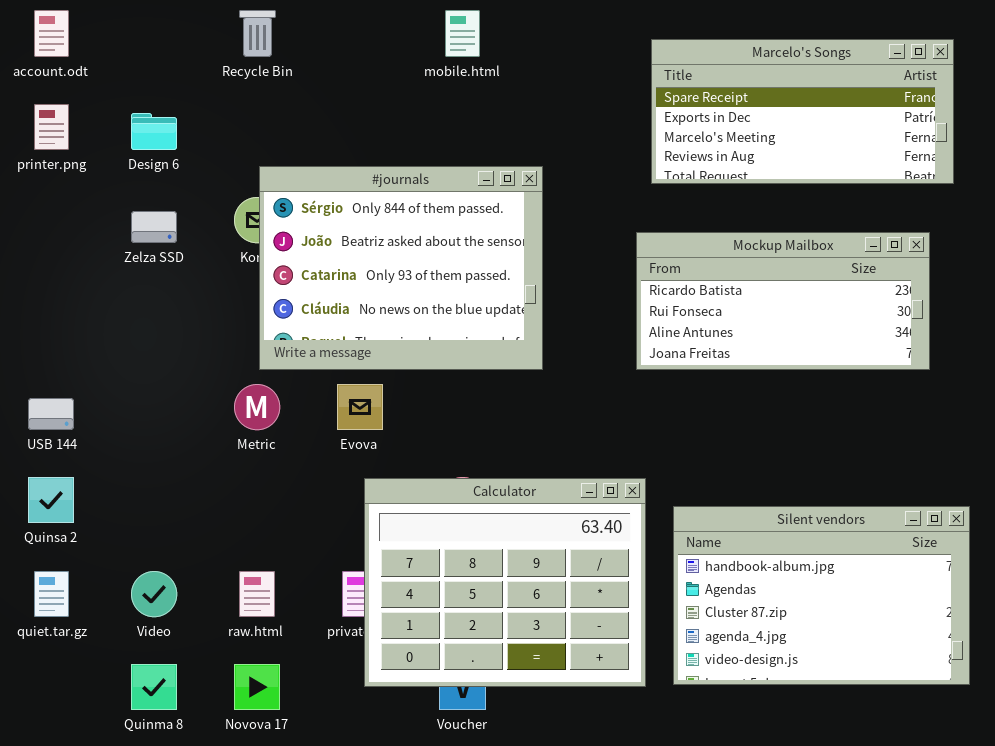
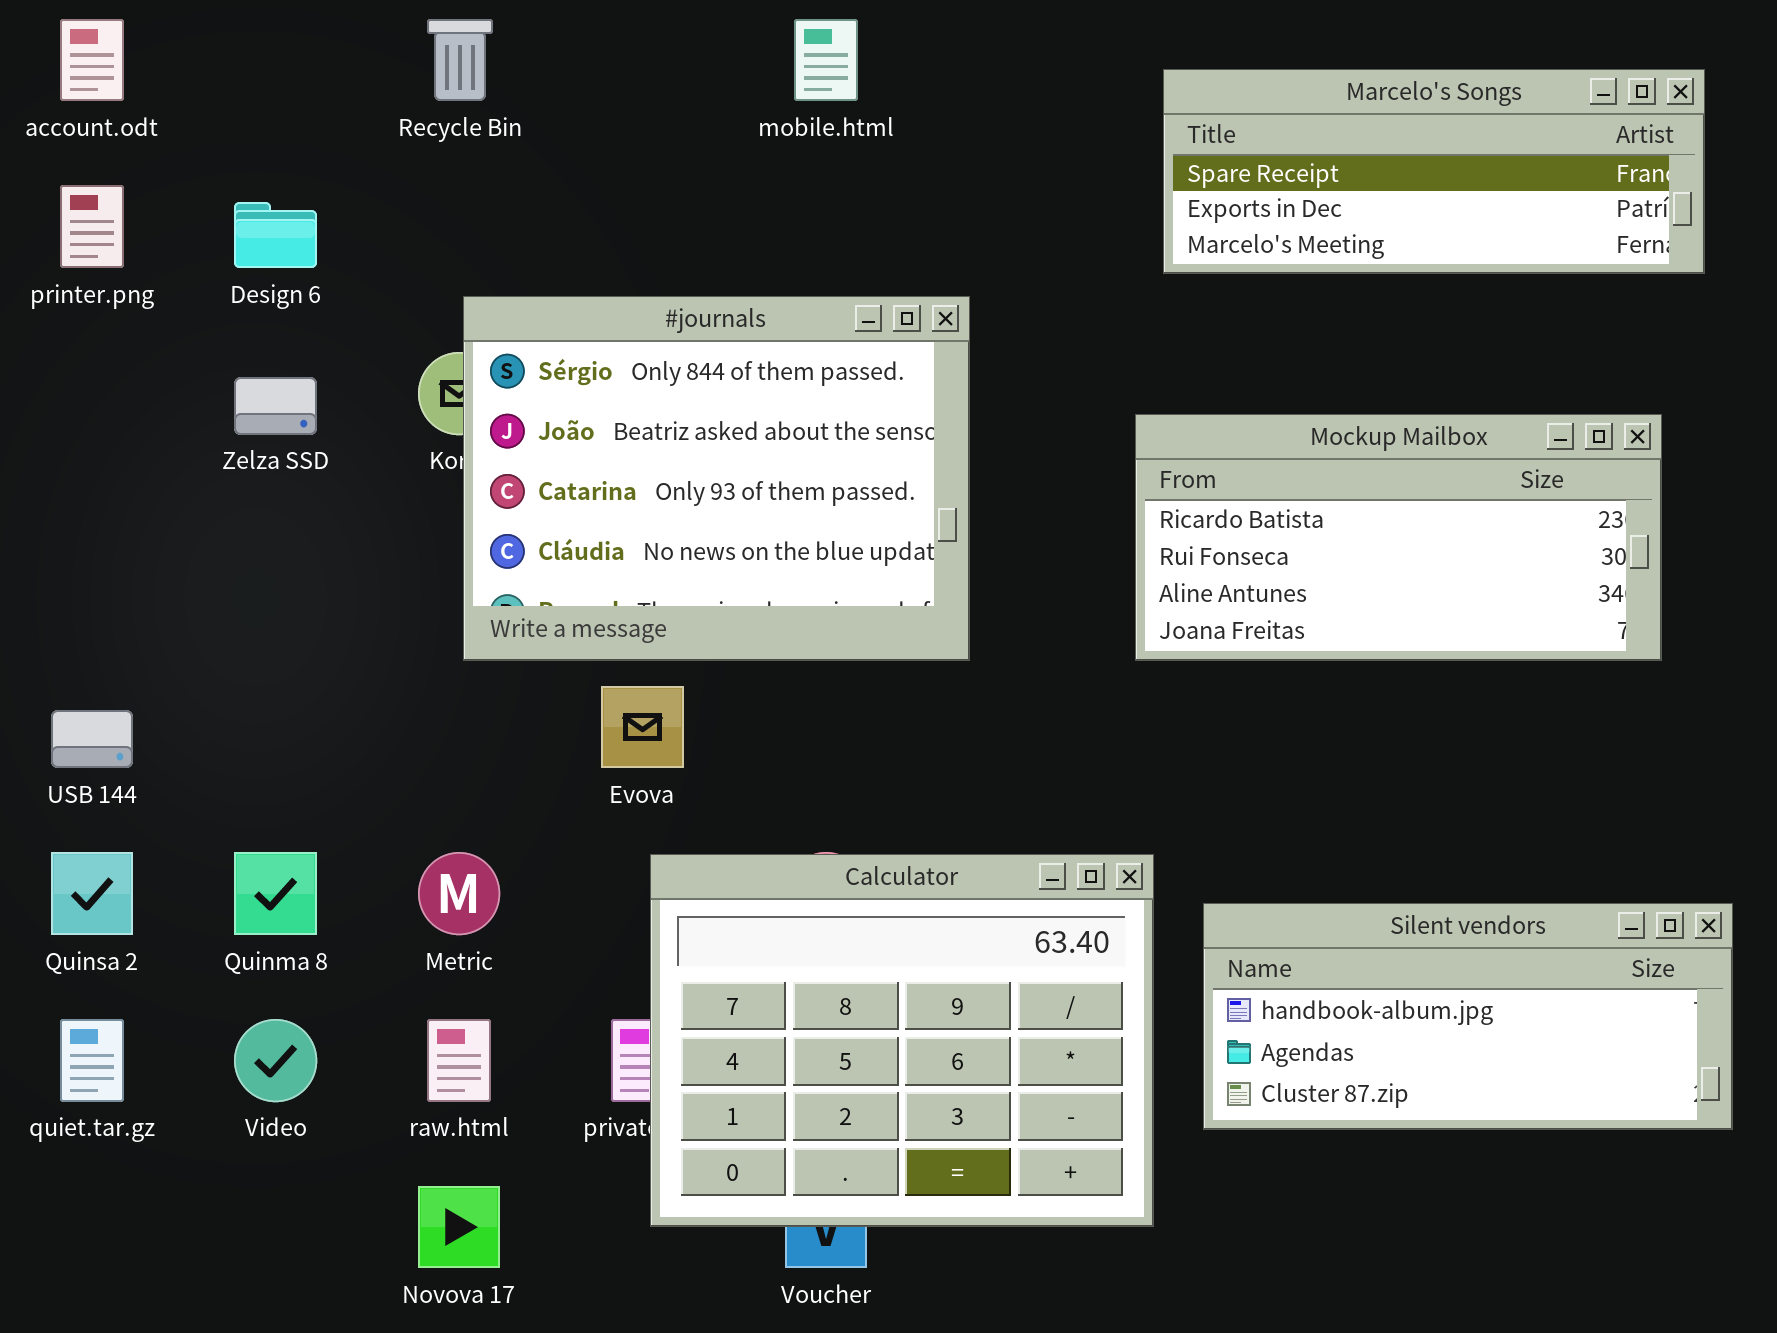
Marcelo's Songs: [651,39,954,184] -> [1163,69,1705,274], resized
Metric: [234,384,280,430] -> [418,852,500,935], moved
Silent vendors: [673,506,970,685] -> [1203,903,1733,1130], resized
Quinma 8: [131,664,177,710] -> [234,852,317,935], moved

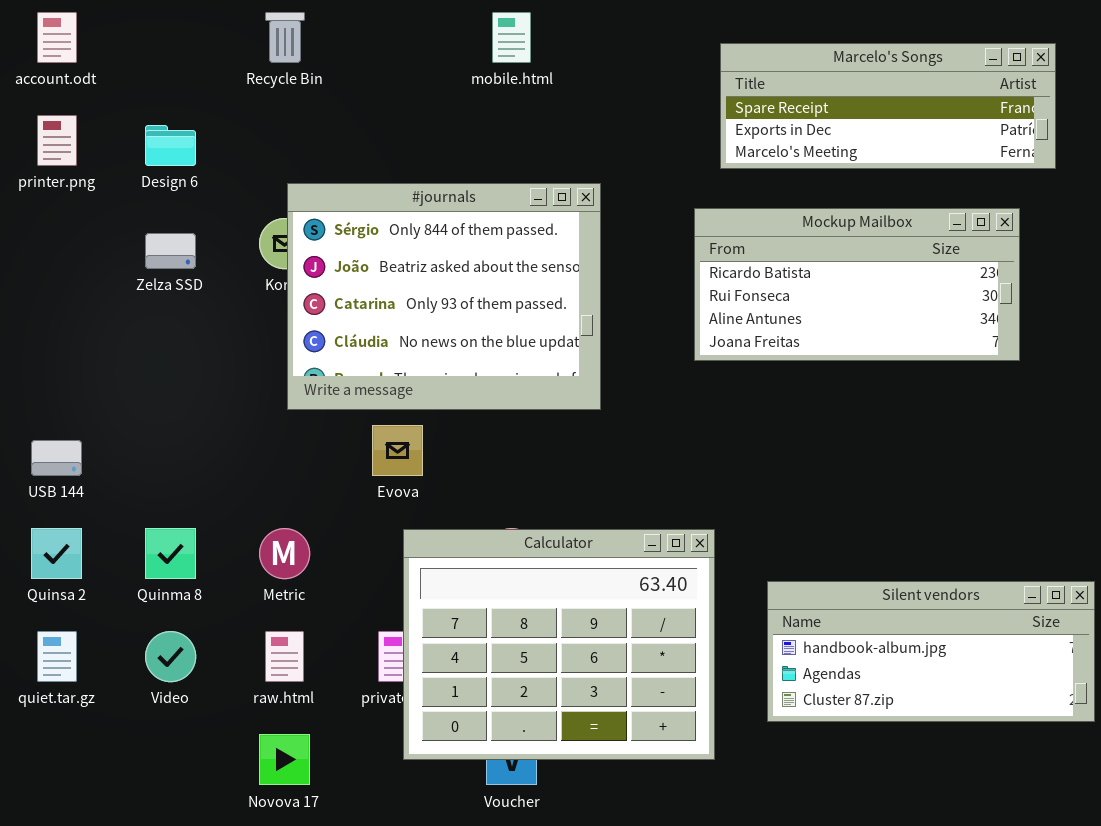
Mockup Mailbox: [1135,414,1662,661] -> [694,208,1020,361], moved
Silent vendors: [1203,903,1733,1130] -> [767,581,1095,722], moved

